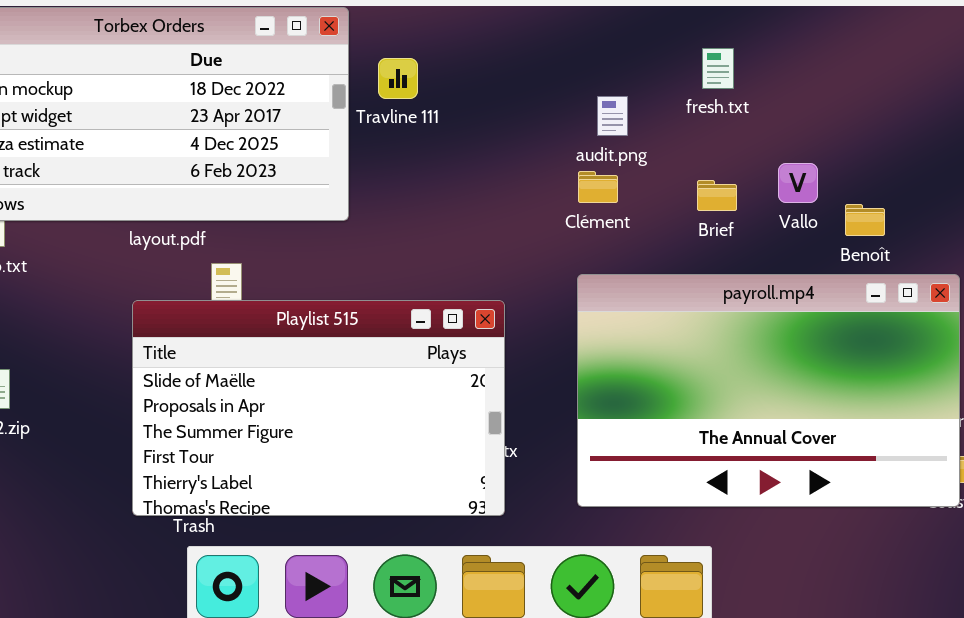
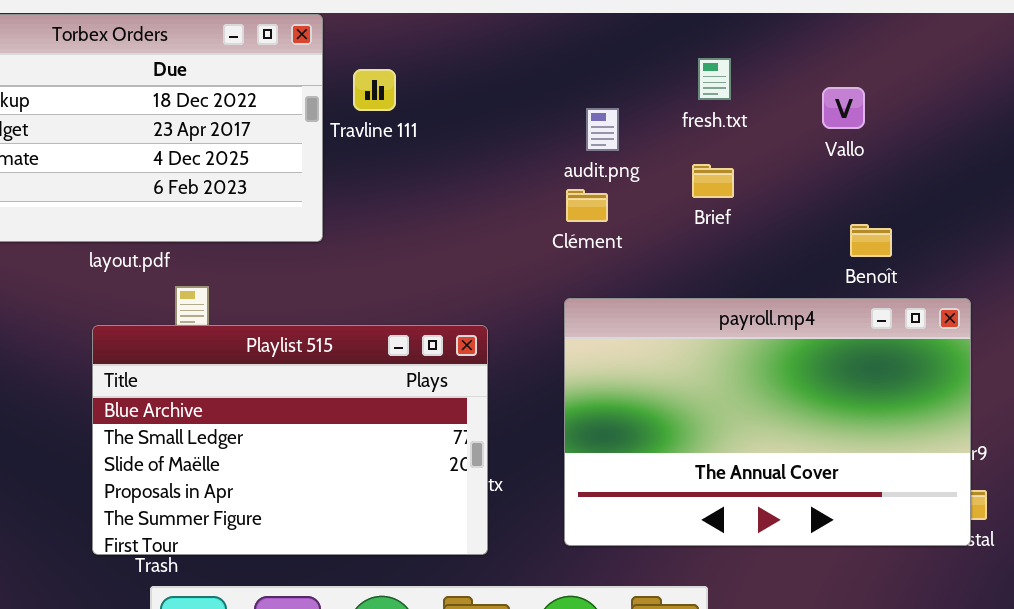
Vallo: [778,163,818,203] -> [822,87,865,129], moved
Brief: [697,180,737,211] -> [692,164,734,198], moved
Playlist 515: [132,300,505,516] -> [92,325,488,555], scrolled up 2 rows

